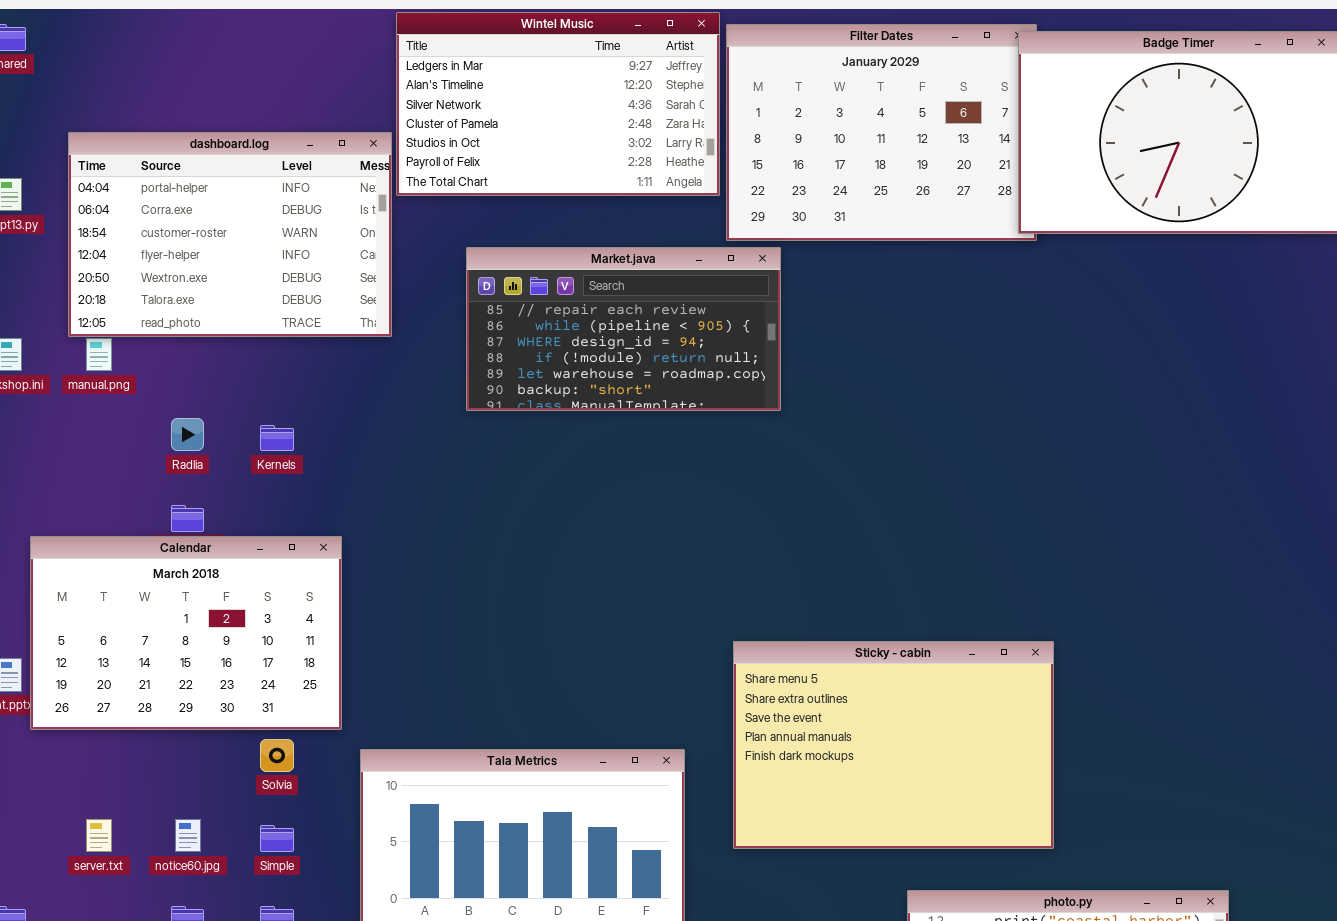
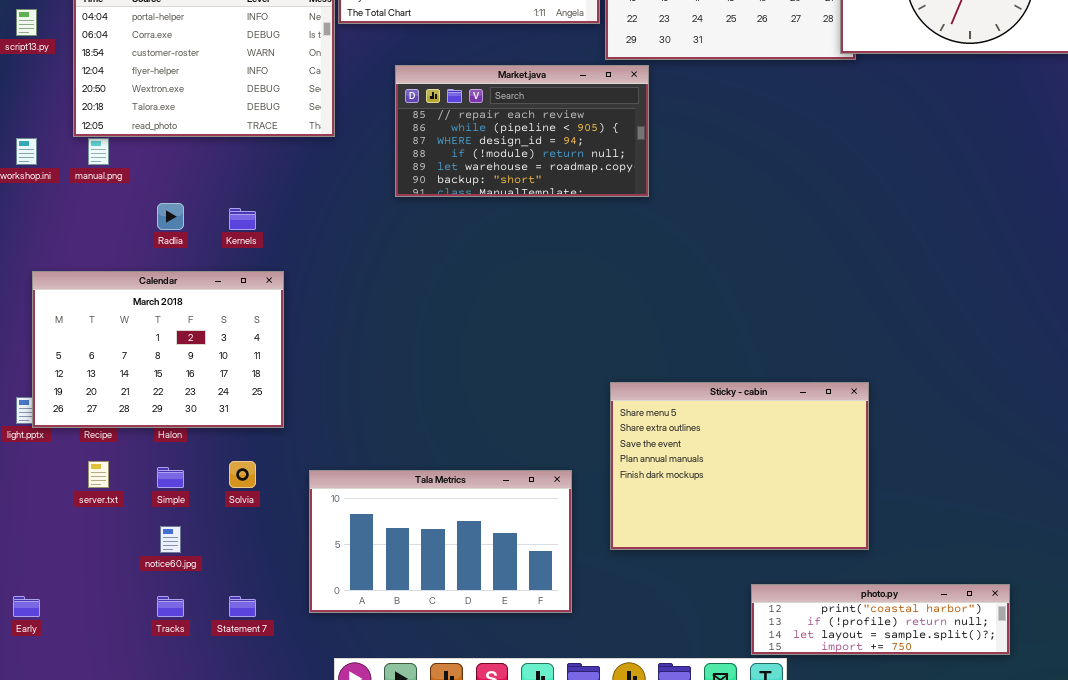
Calendar: [30,536,342,730] -> [32,271,284,428], moved
server.txt: [86,819,112,852] -> [88,461,109,488], moved
Simple: [260,825,294,852] -> [157,467,184,488], moved

